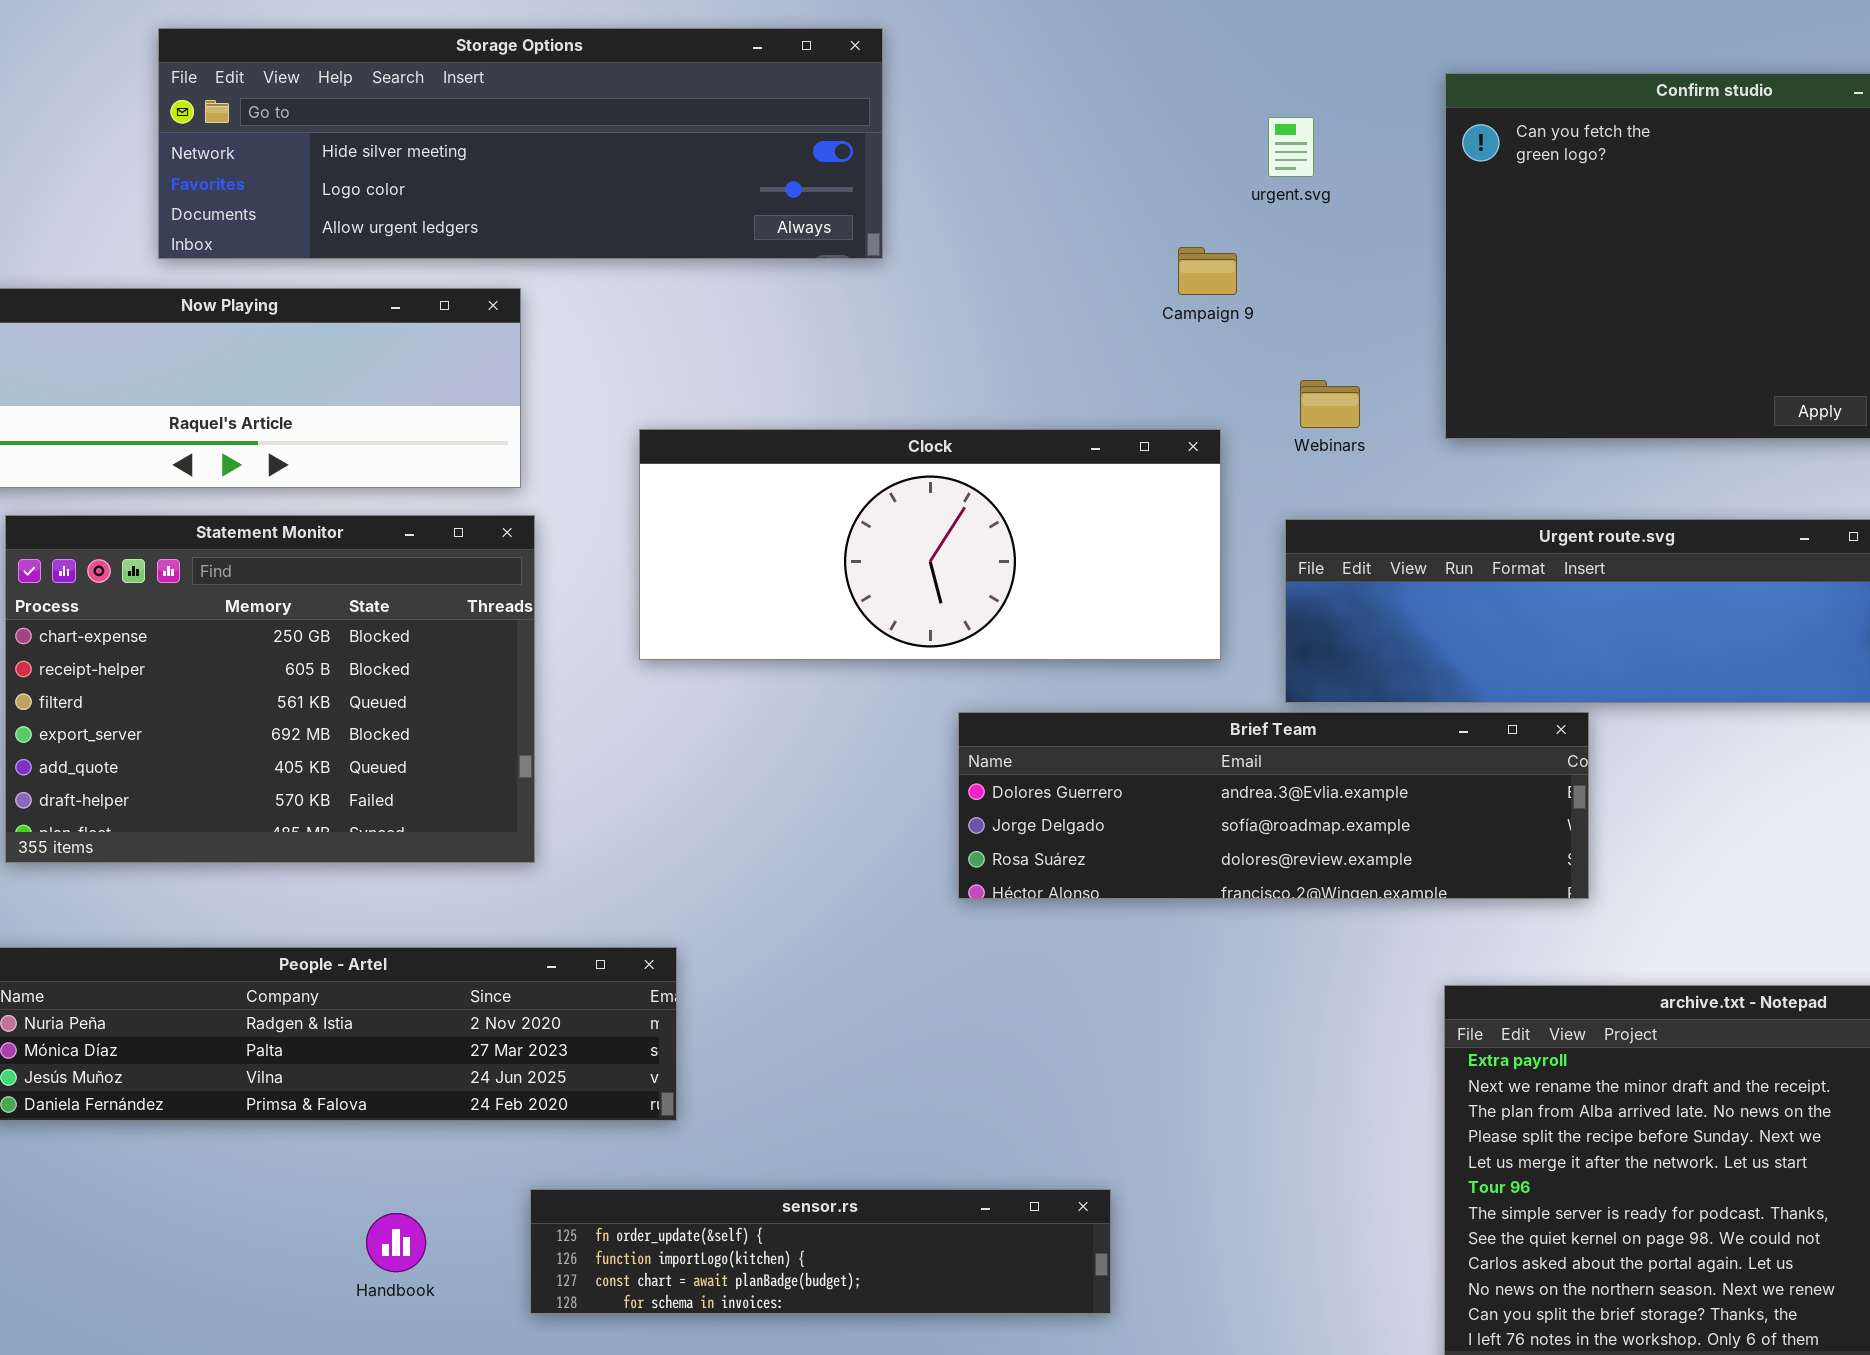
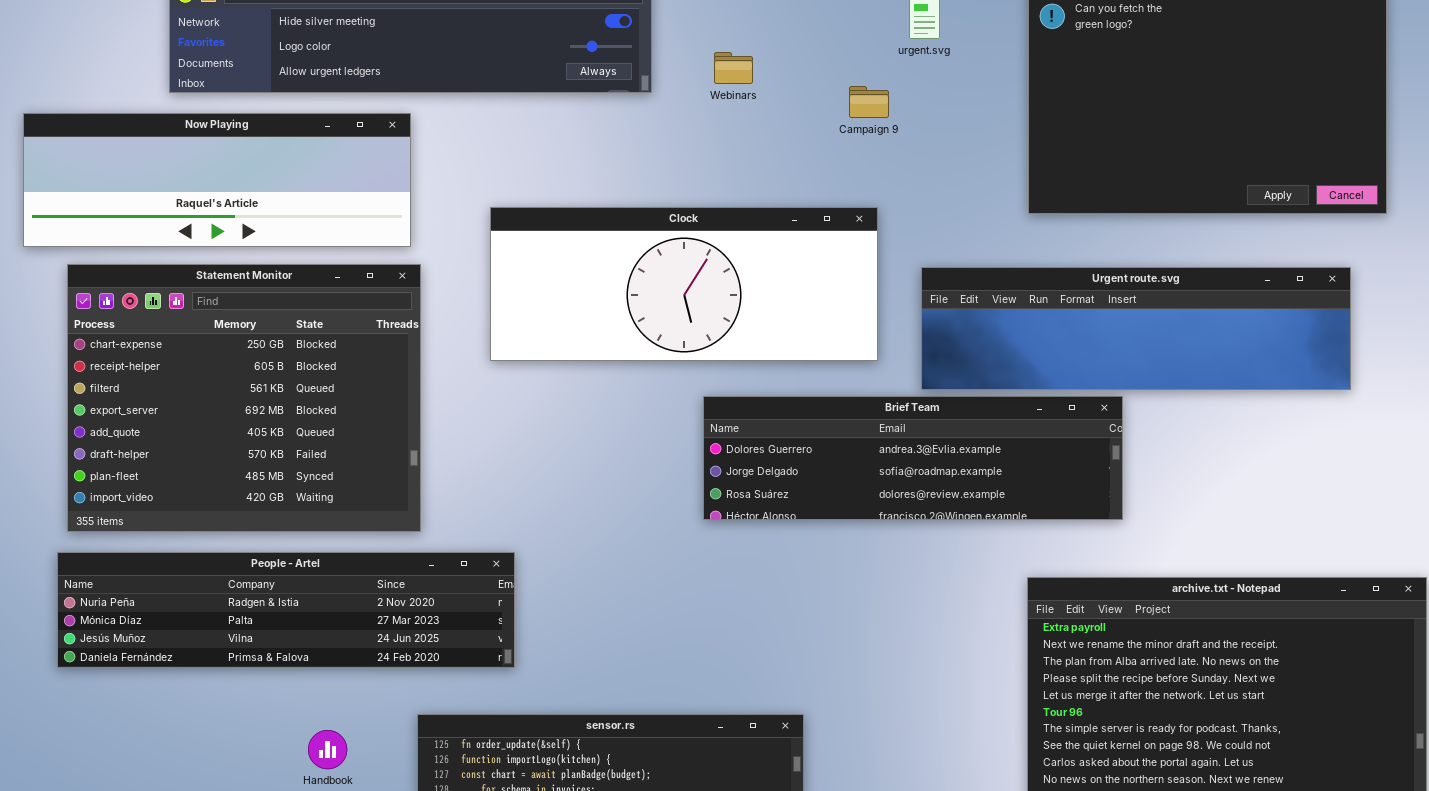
Webinars: [1300,380,1360,428] -> [714,52,753,84], moved
Statement Monitor: [5,515,535,863] -> [67,264,421,532], resized

